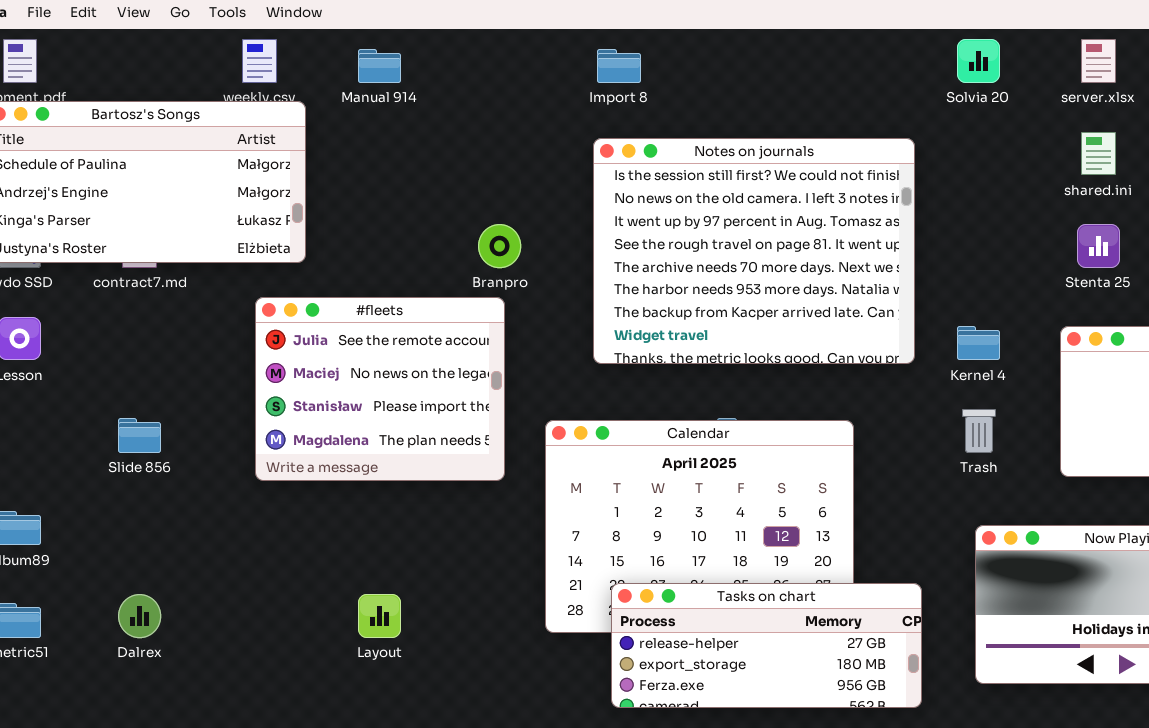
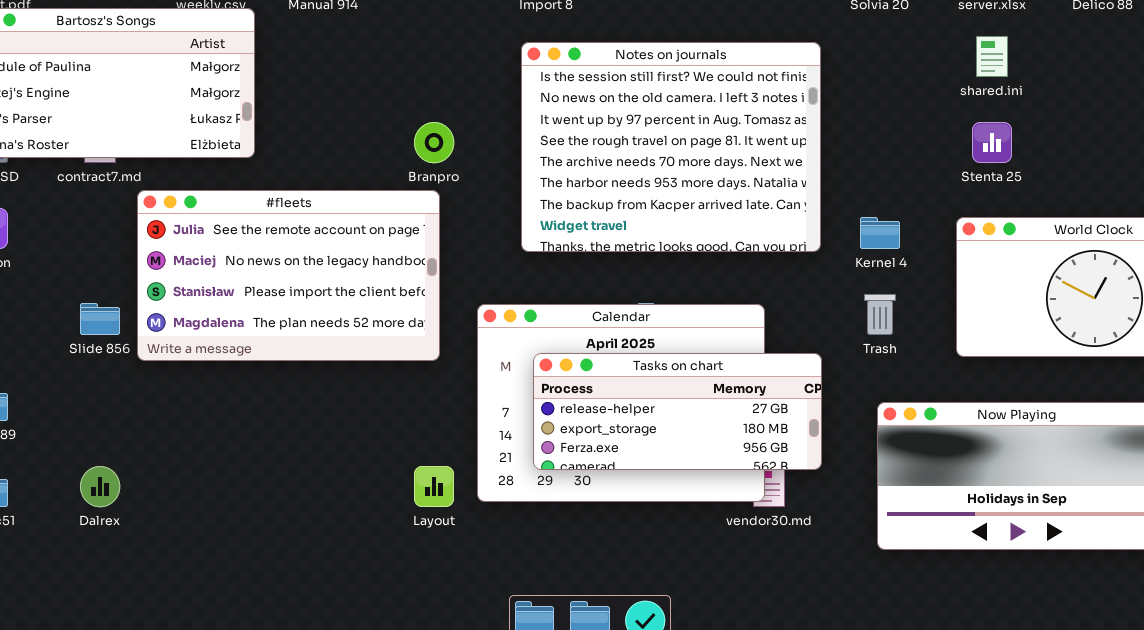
#fleets: [255,297,505,481] -> [137,190,440,361], resized
Tasks on chart: [611,583,922,708] -> [533,353,822,470], moved
Layout: [358,594,401,638] -> [414,466,454,507], moved

